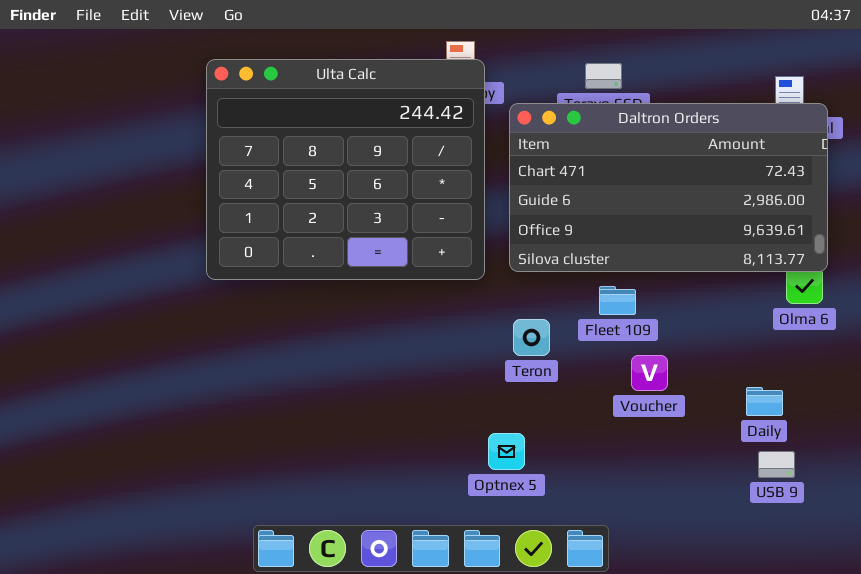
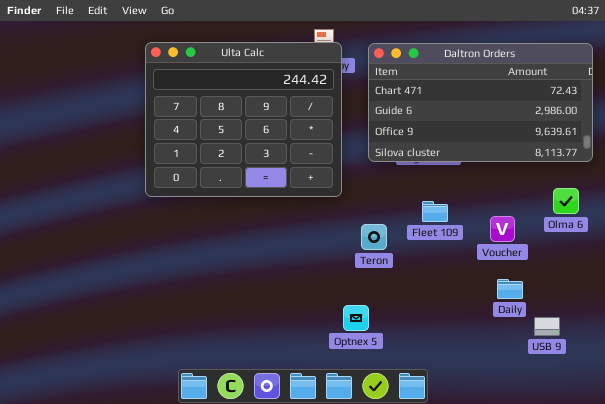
Daltron Orders: [509,103,828,272] -> [368,43,593,162], moved
Voucher: [631,355,668,391] -> [490,216,515,242], moved
Daily: [746,387,783,416] -> [497,279,523,299], moved

